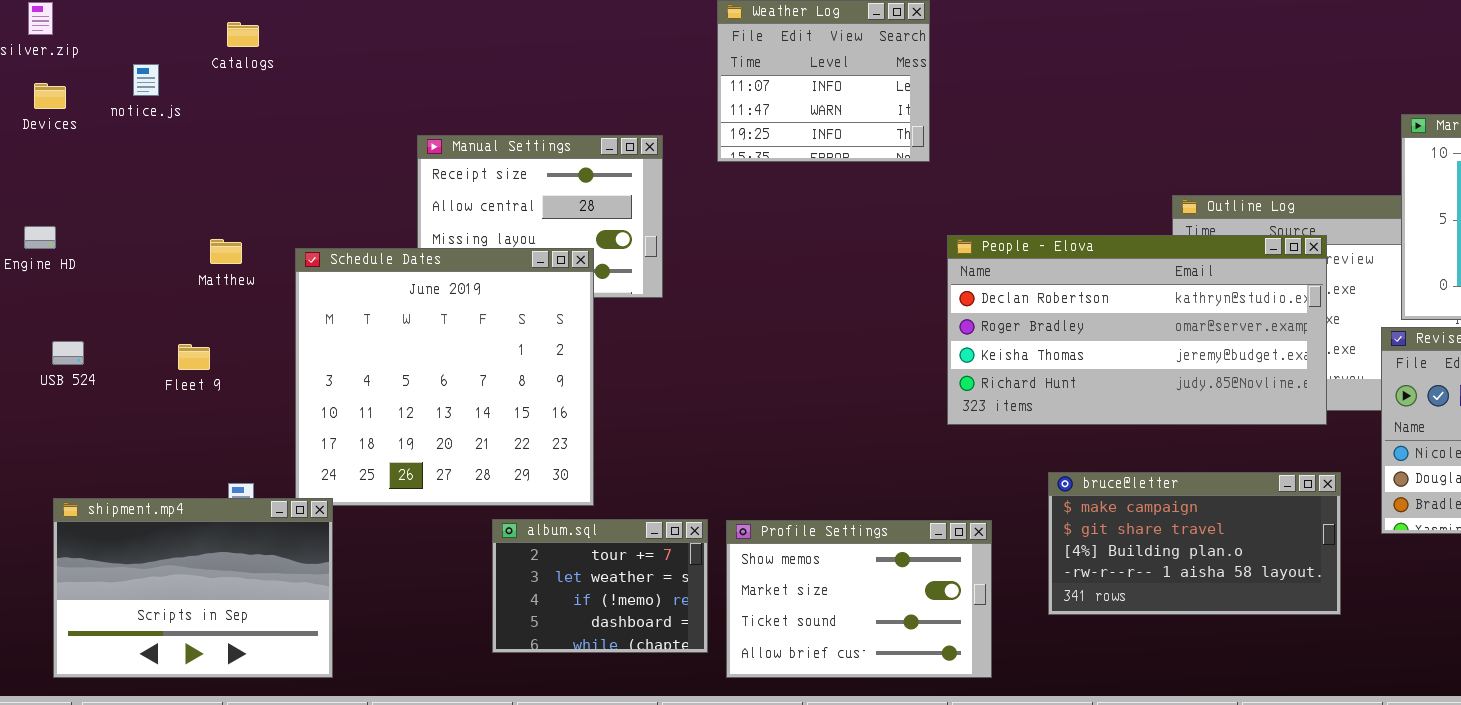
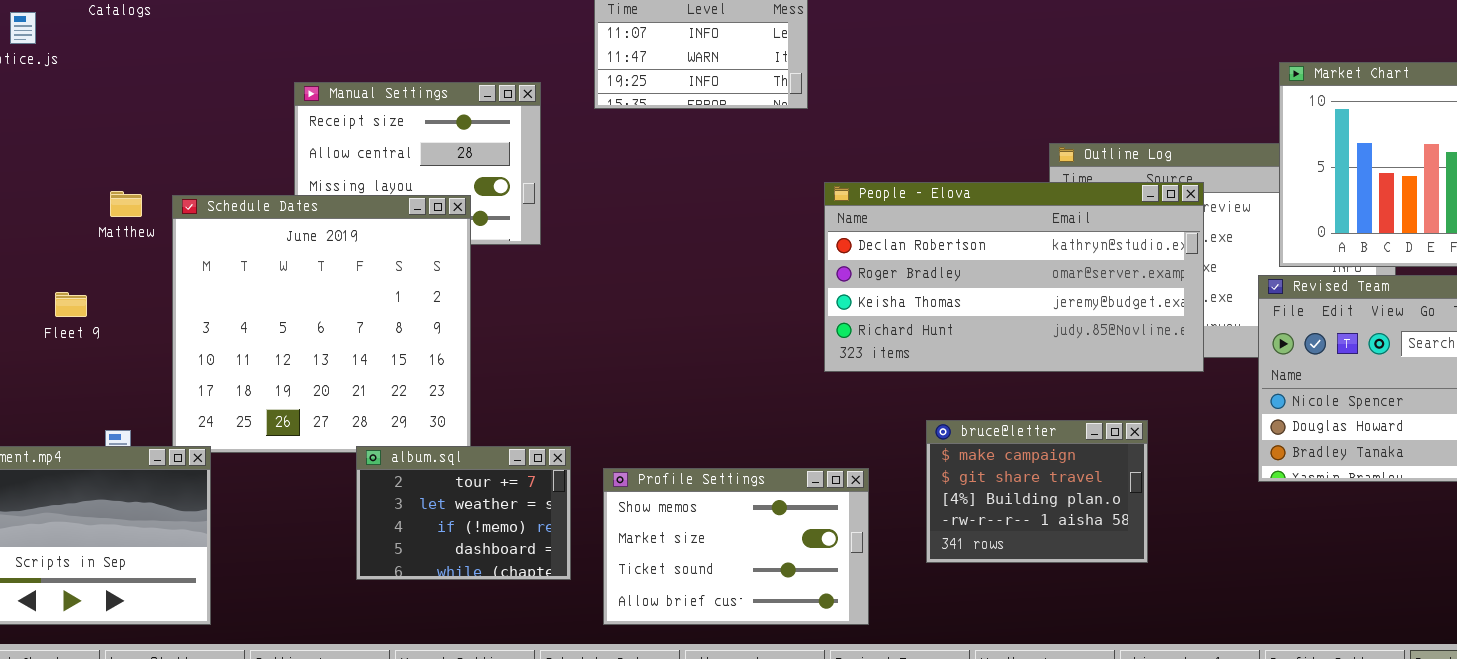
Matthew: [210,239,242,264] -> [110,191,142,217], moved
bruce@letter: [1048,472,1341,615] -> [926,420,1148,563], resized
album.sql: [492,519,708,653] -> [356,446,571,580], moved

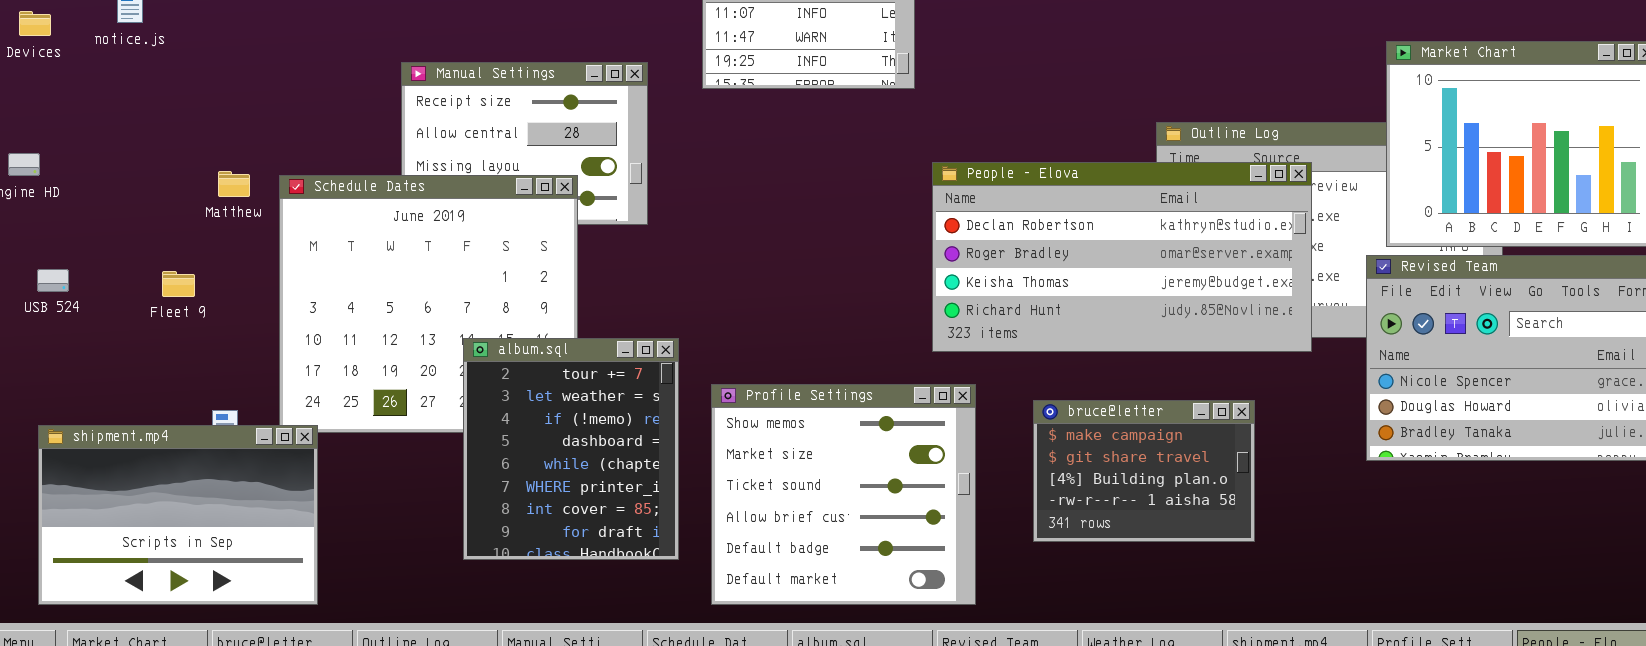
album.sql: [356,446,571,580] -> [463,338,679,560], resized
Profile Settings: [603,468,869,625] -> [711,384,976,605], resized

